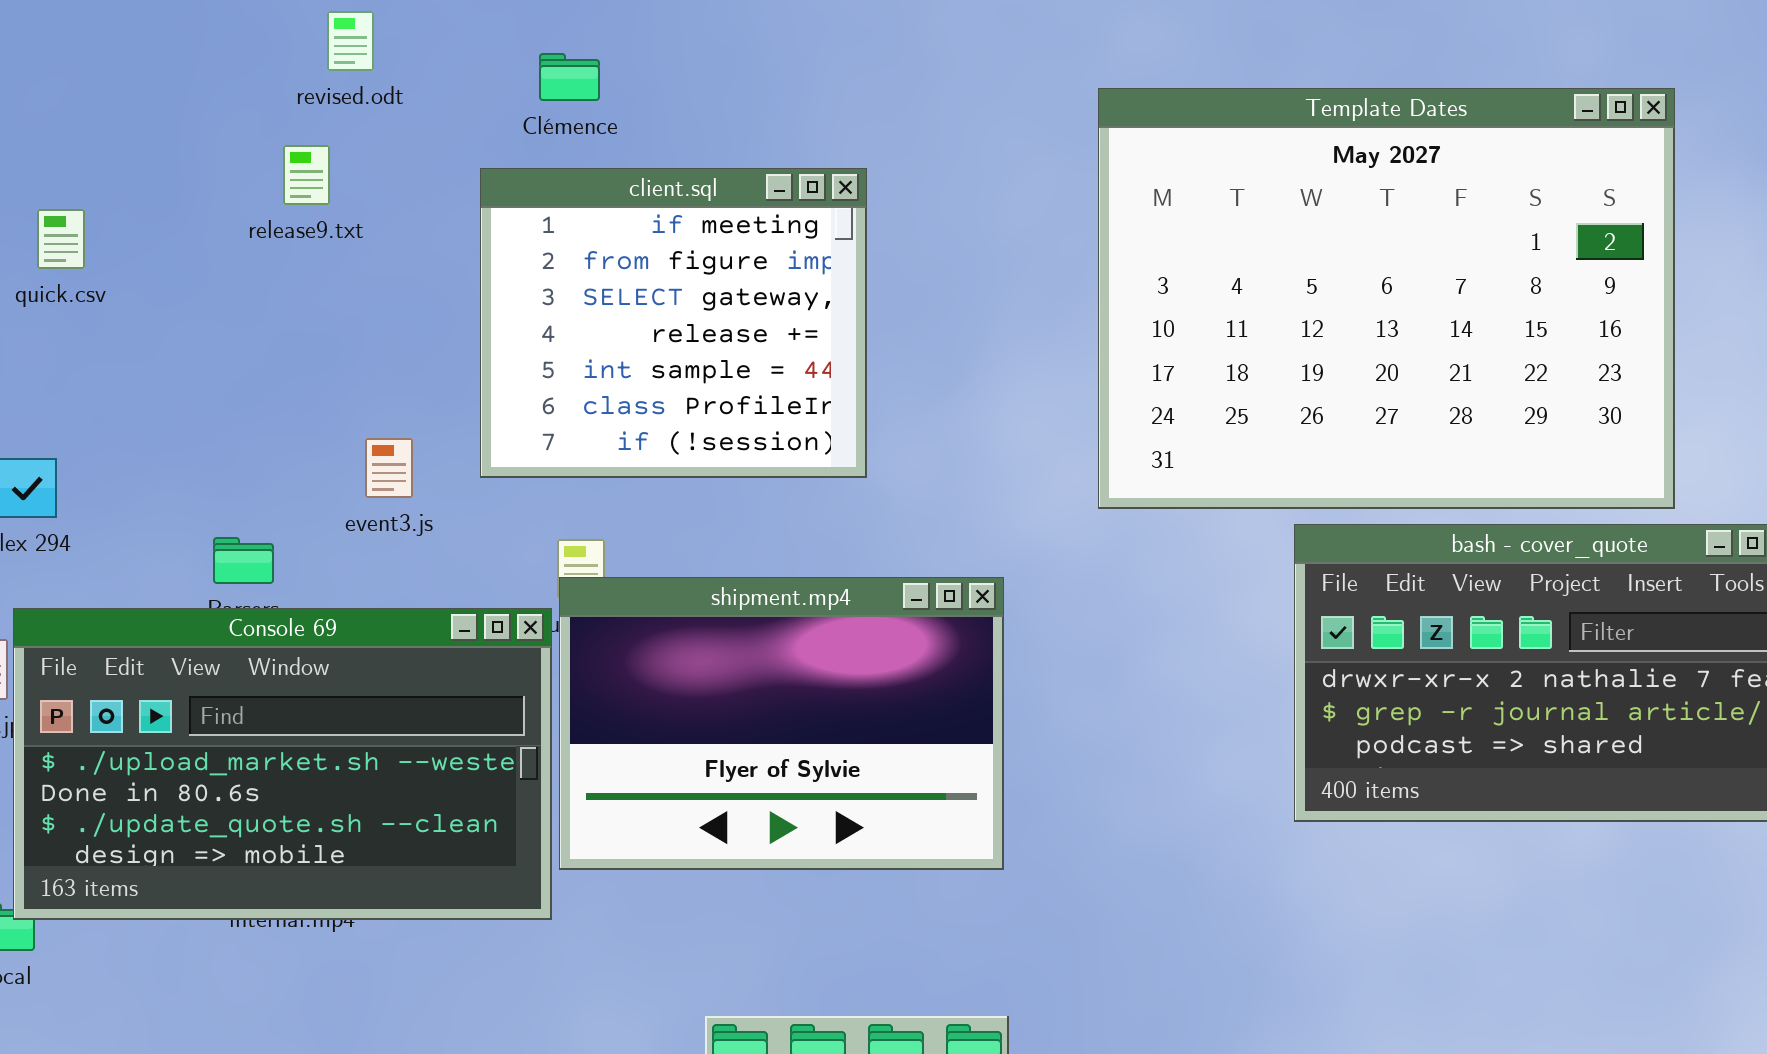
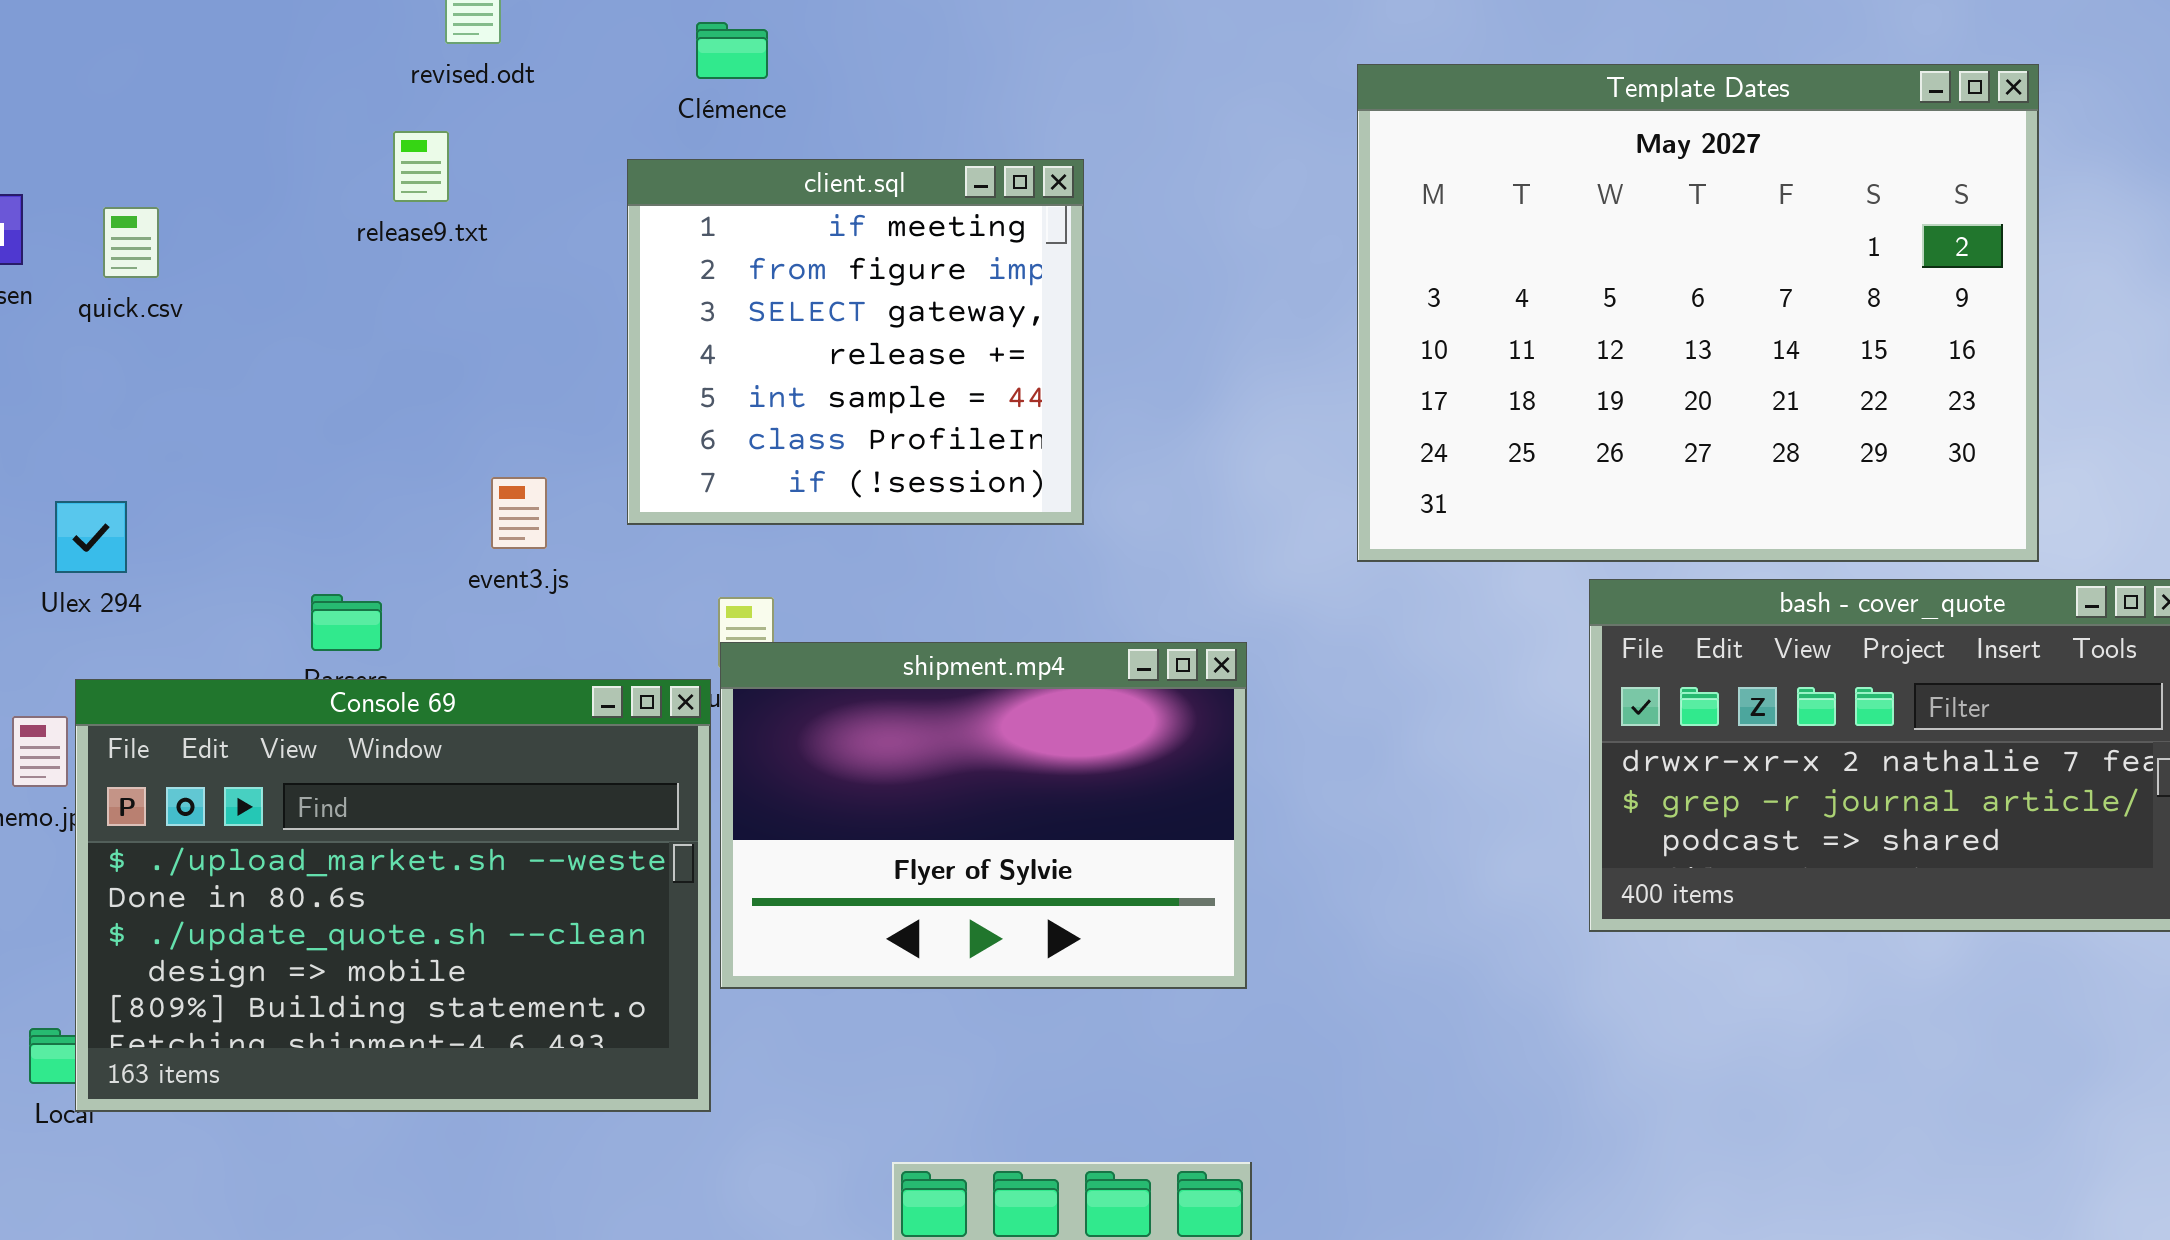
Console 69: [13,608,552,920] -> [75,679,711,1112], resized

